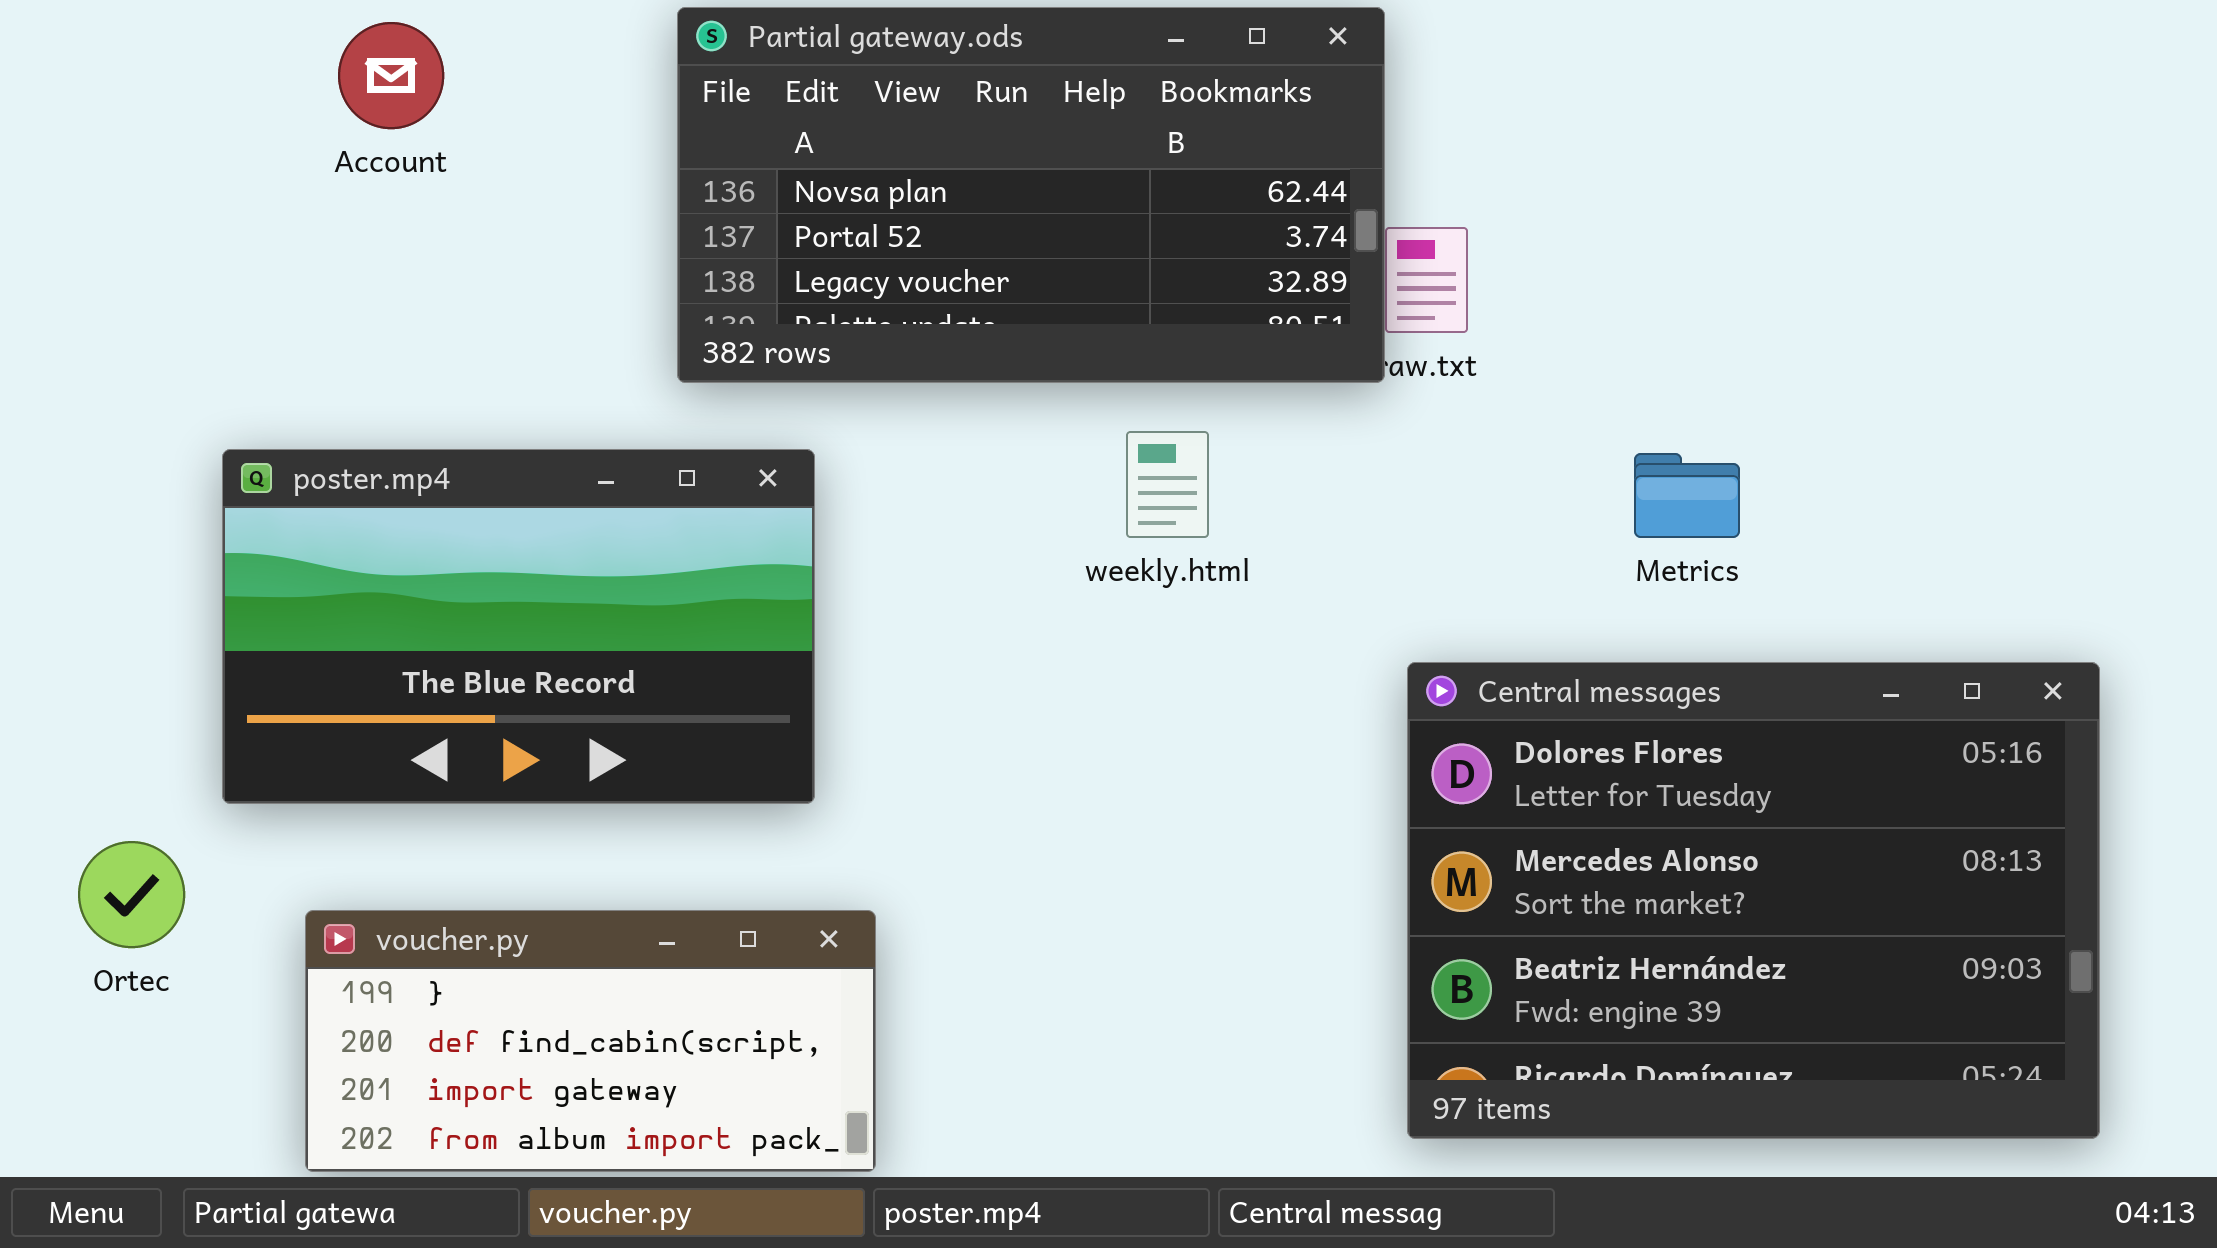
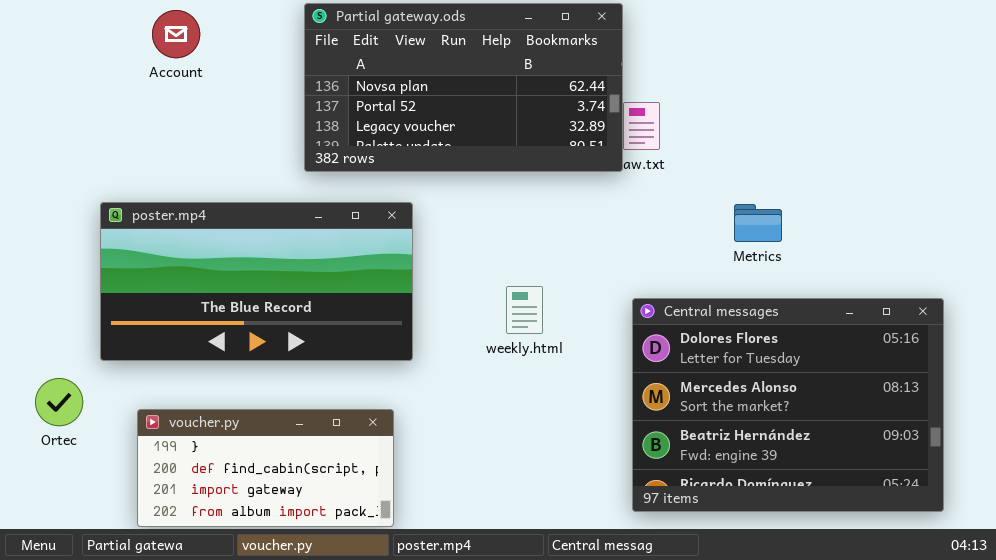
weekly.html: [1126,431,1209,538] -> [506,286,543,334], moved
poster.mp4: [222,449,815,804] -> [100,202,413,361], resized

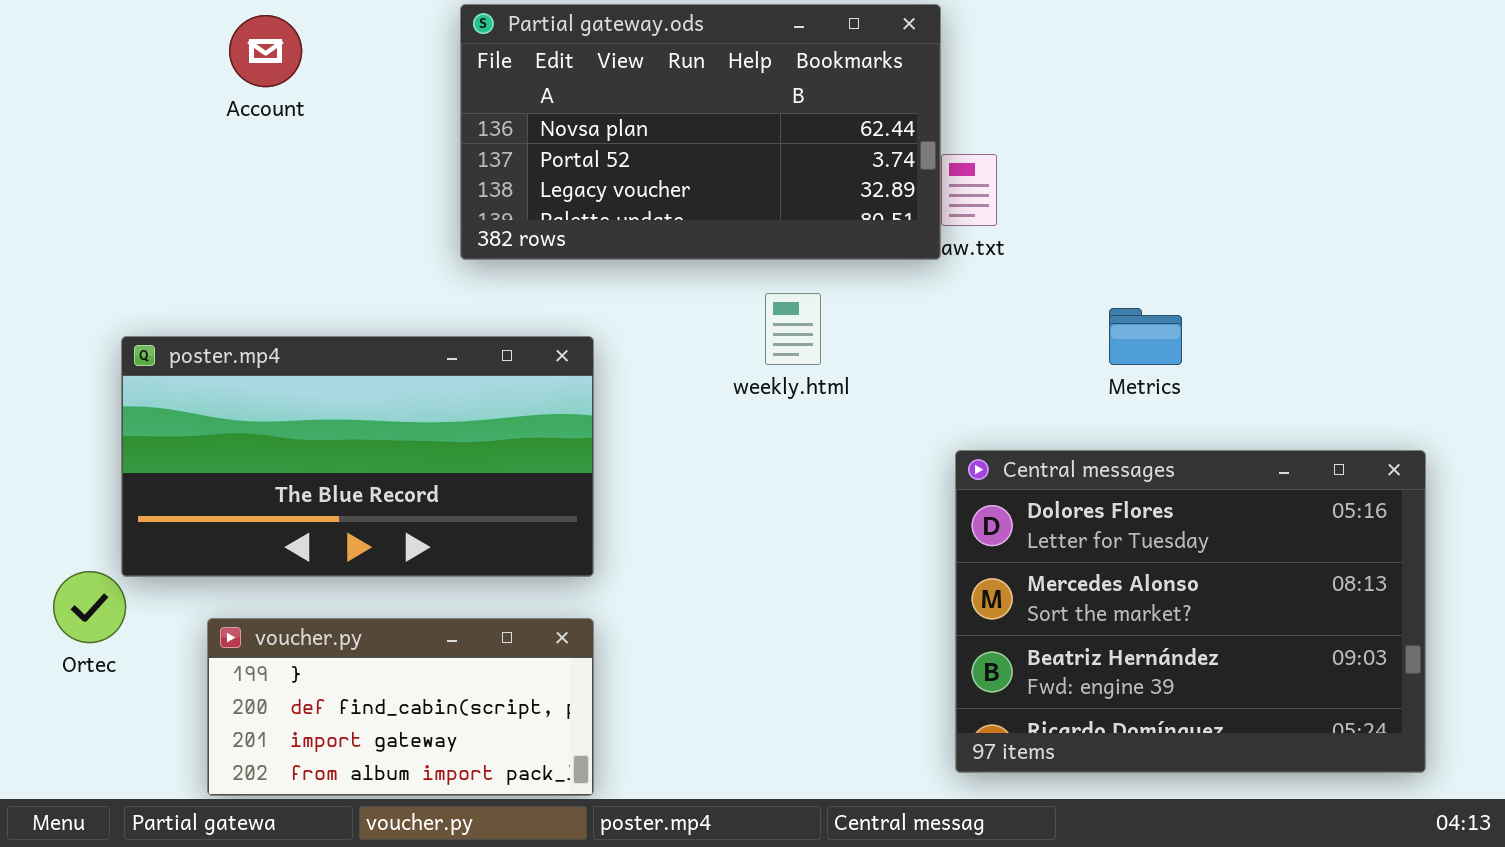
poster.mp4: [100,202,413,361] -> [121,336,594,577], moved
weekly.html: [506,286,543,334] -> [765,293,821,365], moved

